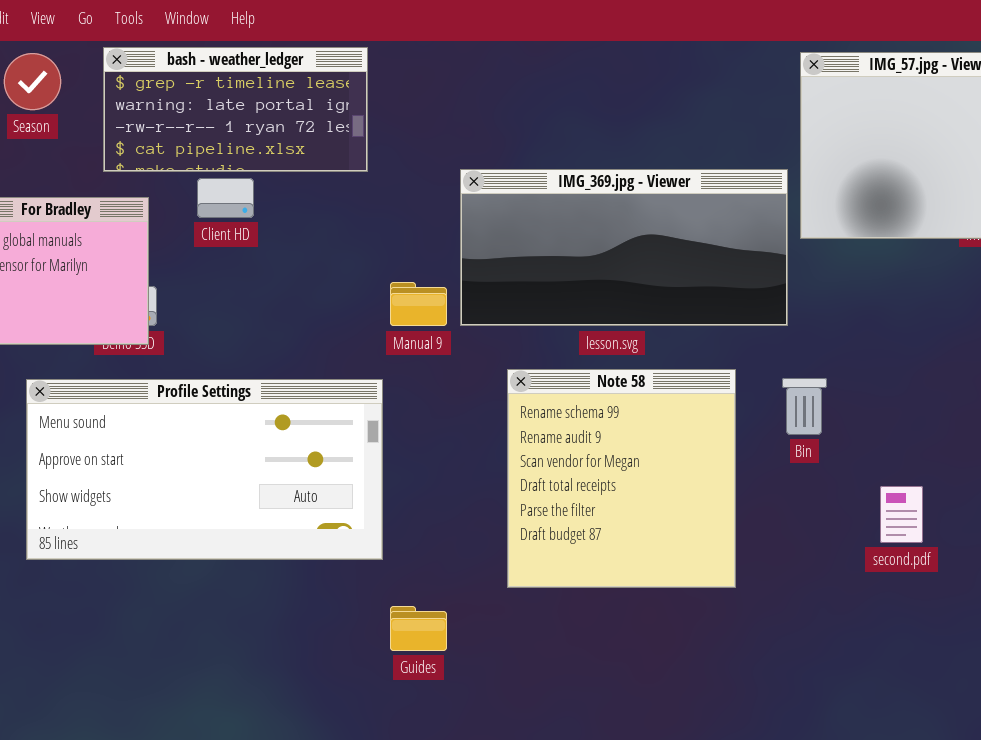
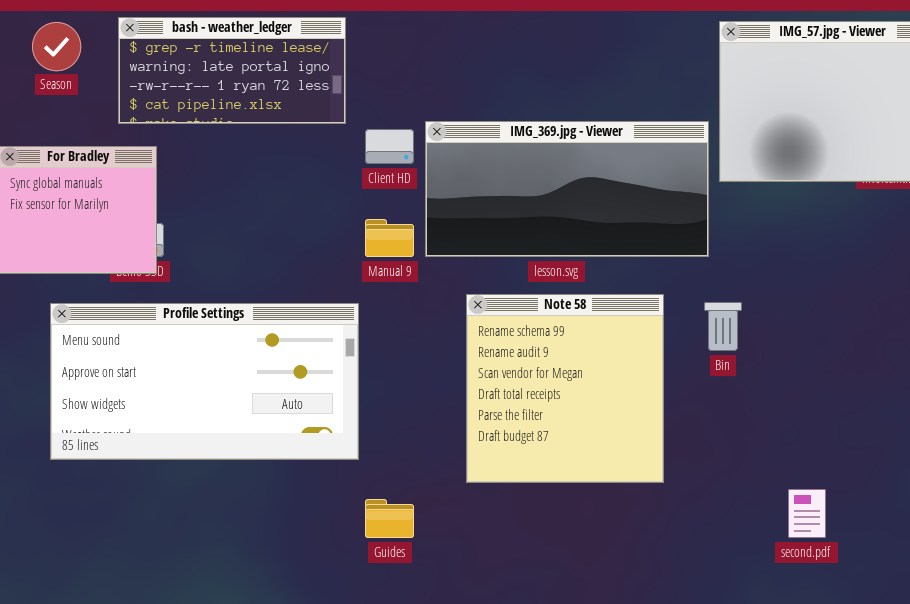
Client HD: [197,178,254,218] -> [365,129,414,164], moved
second.pdf: [880,486,923,543] -> [788,489,826,538], moved

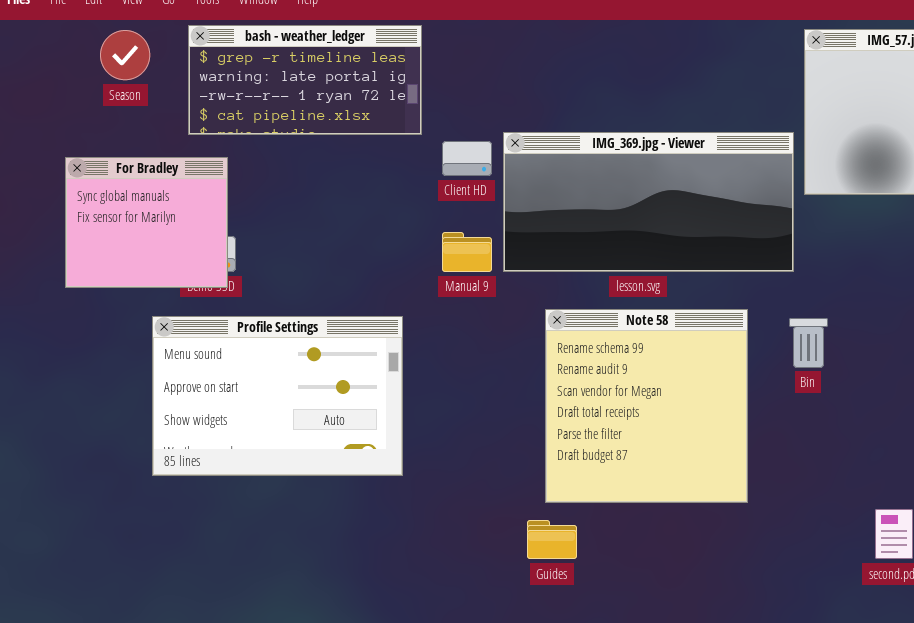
Profile Settings: [50,303,359,460] -> [152,316,403,476], moved, resized
Guides: [365,499,414,538] -> [527,520,577,559], moved

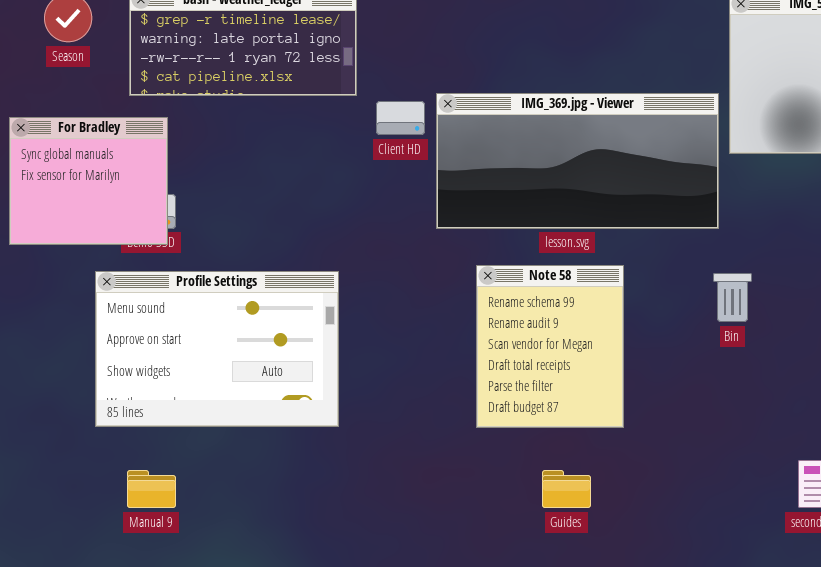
Manual 9: [442,232,492,272] -> [127,470,176,508], moved
Note 58: [545,309,748,503] -> [476,265,624,428], resized
Guides: [527,520,577,559] -> [542,470,591,508], moved

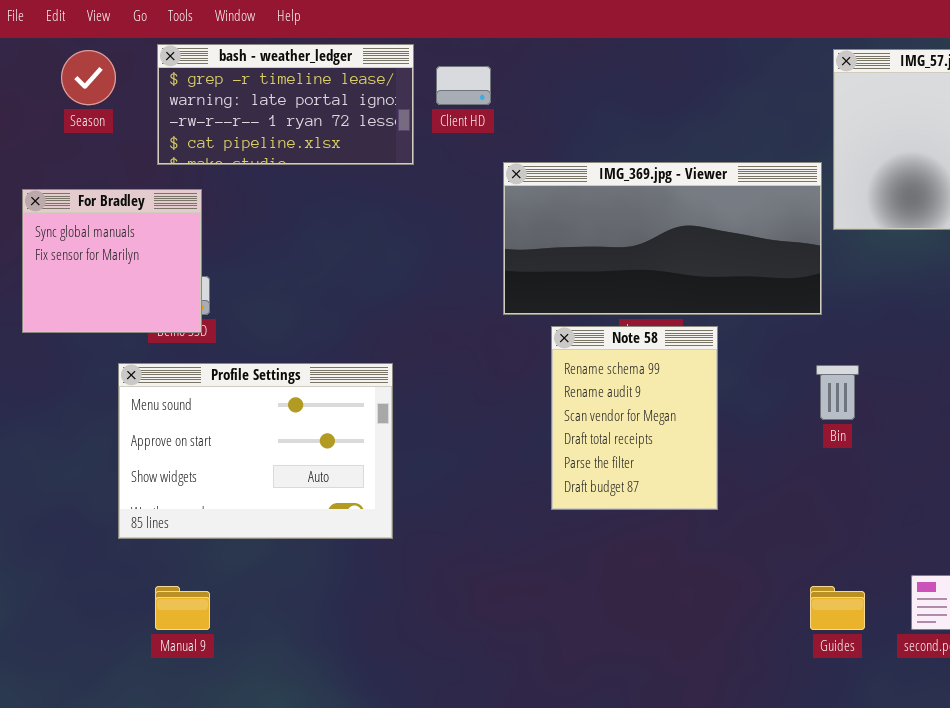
Client HD: [376,101,425,135] -> [436,66,491,105], moved
Note 58: [476,265,624,428] -> [551,326,718,510], moved
Guides: [542,470,591,508] -> [810,586,865,630], moved

